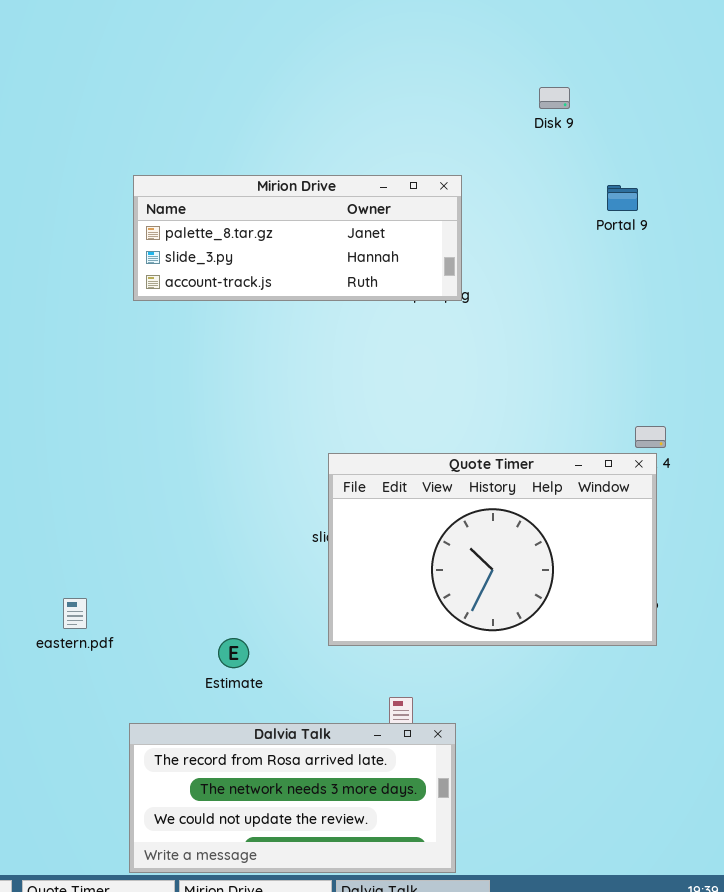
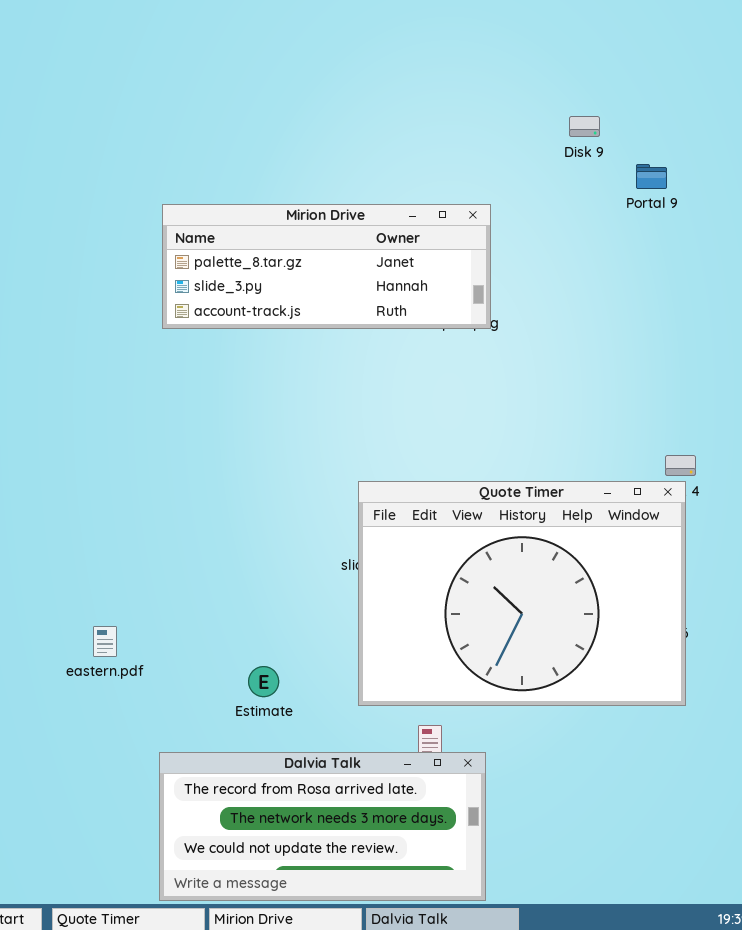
Portal 9: [607,185,638,211] -> [636,164,667,189], moved
Quote Timer: [328,453,657,646] -> [358,481,686,706], resized

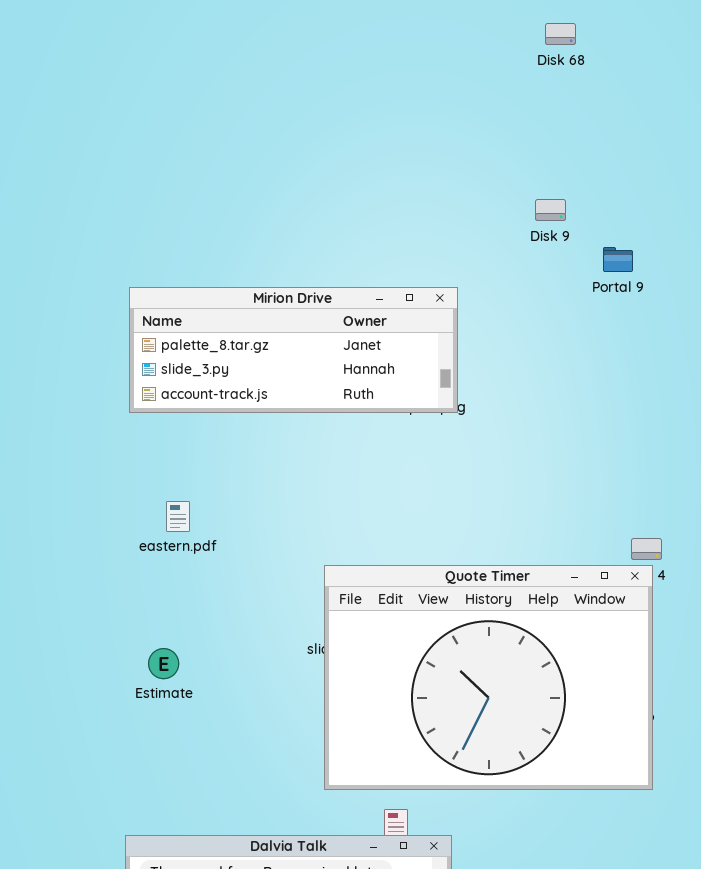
eastern.pdf: [93,626,117,657] -> [166,501,190,532], moved
Estimate: [248,666,279,697] -> [148,648,179,679], moved

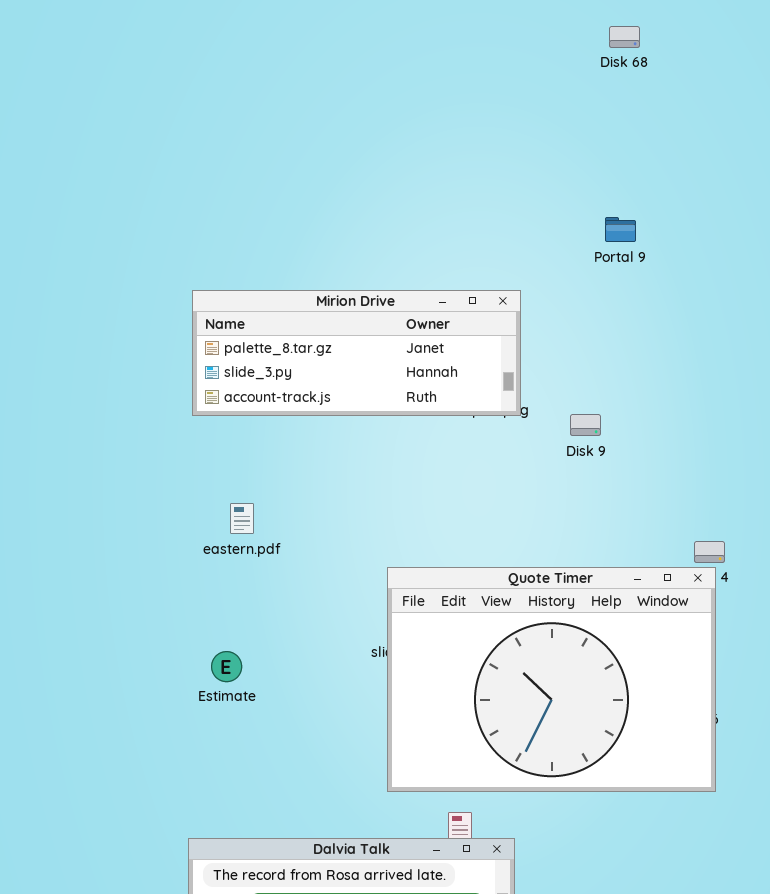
Disk 9: [535,199,566,221] -> [570,414,601,436], moved
Portal 9: [603,247,633,272] -> [605,217,636,242], moved

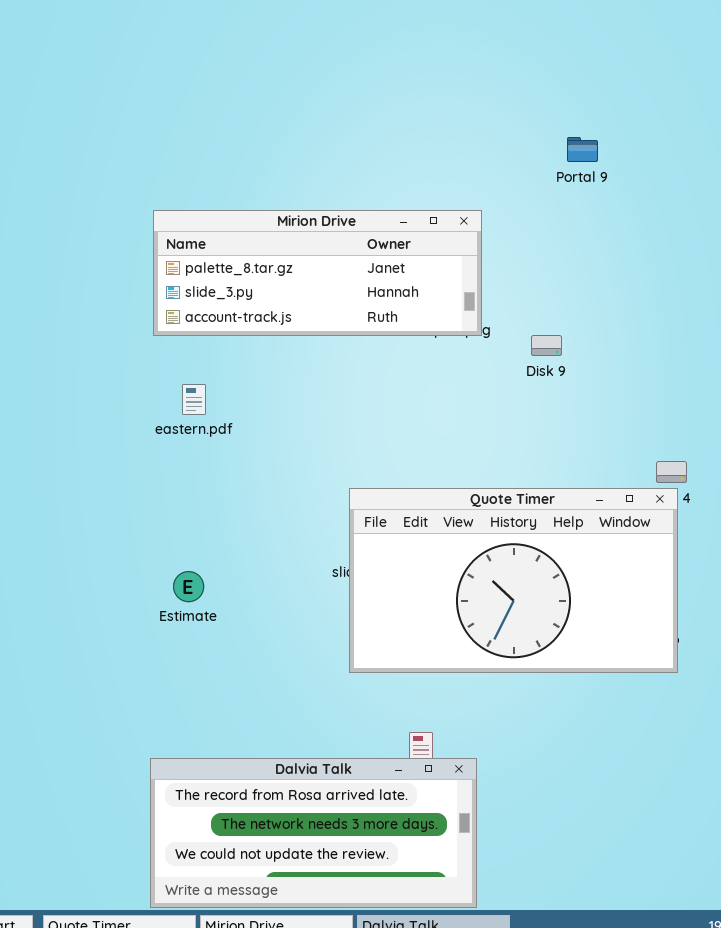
eastern.pdf: [230,503,254,534] -> [182,384,206,415], moved
Quote Timer: [387,567,716,792] -> [349,488,678,673], resized

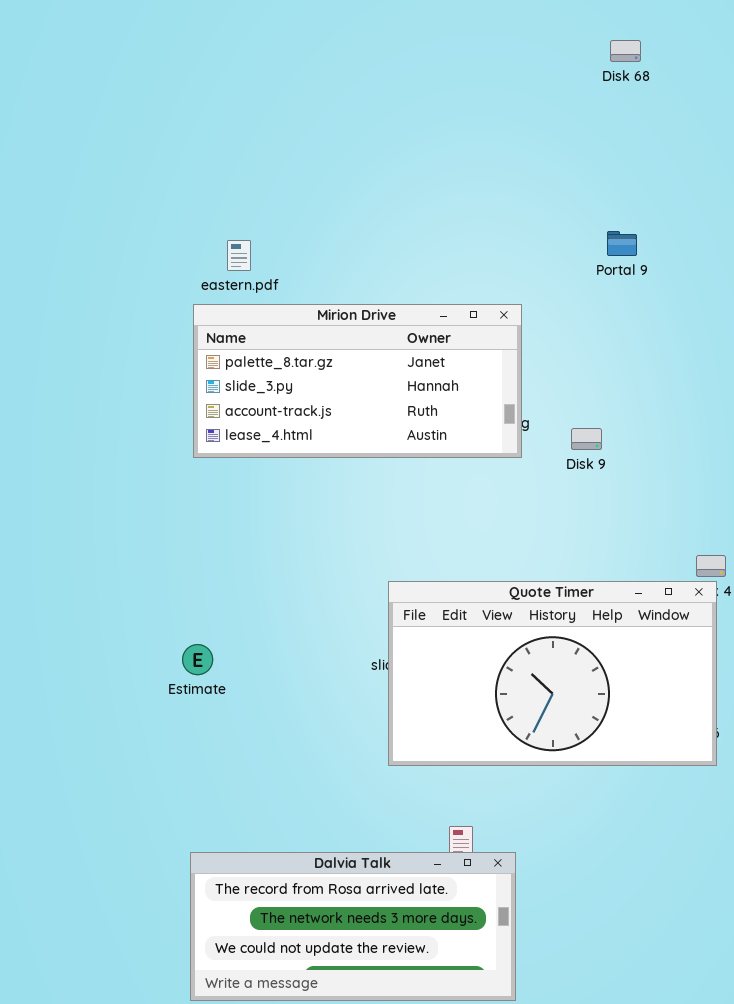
Mirion Drive: [153,210,482,336] -> [193,304,522,458], resized
eastern.pdf: [182,384,206,415] -> [227,240,251,271], moved
Estimate: [173,571,204,602] -> [182,644,213,675], moved

